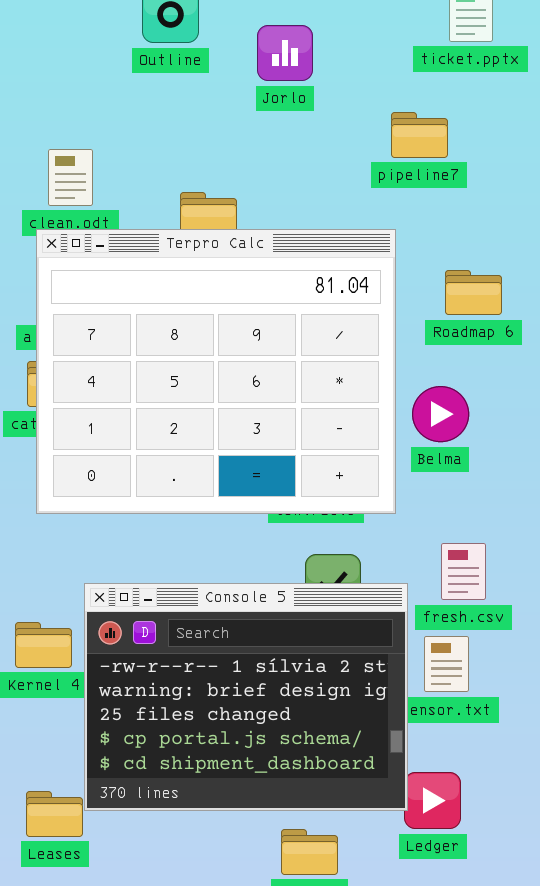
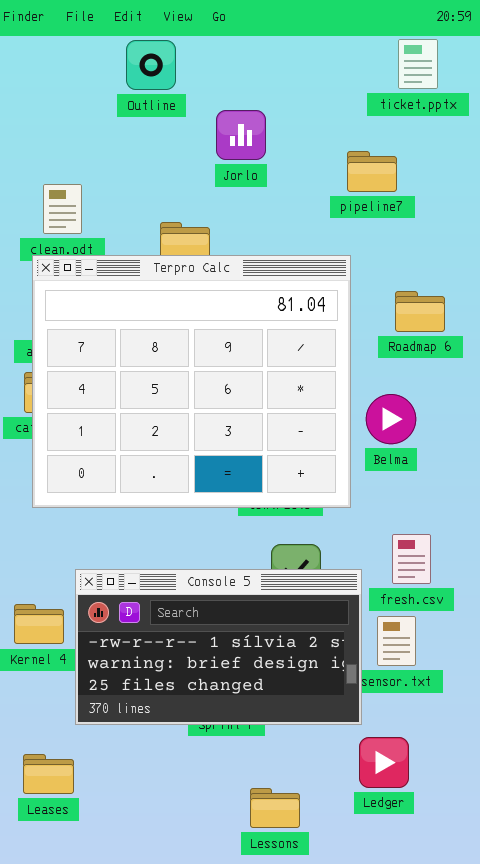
Jorlo: [257,25,313,81] -> [216,110,266,160], moved
Console 5: [84,583,408,811] -> [75,569,362,725], resized

